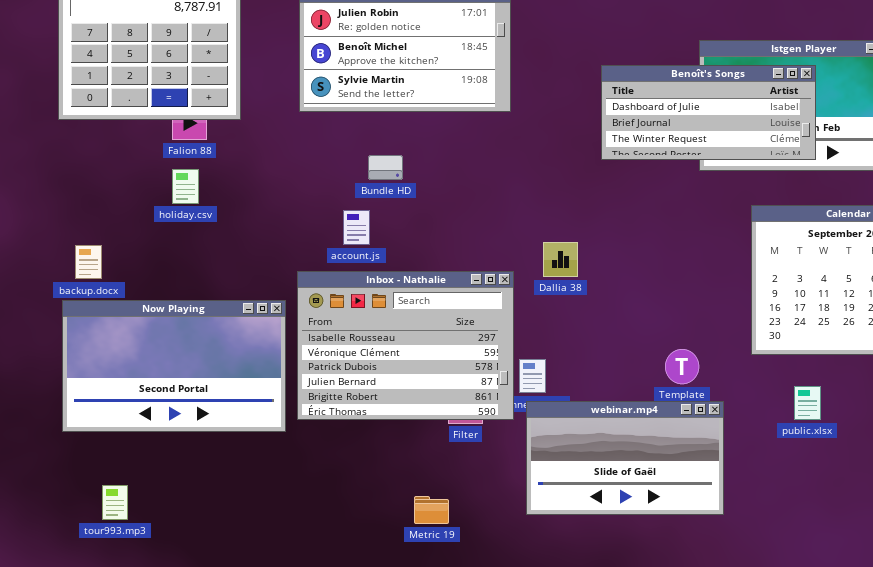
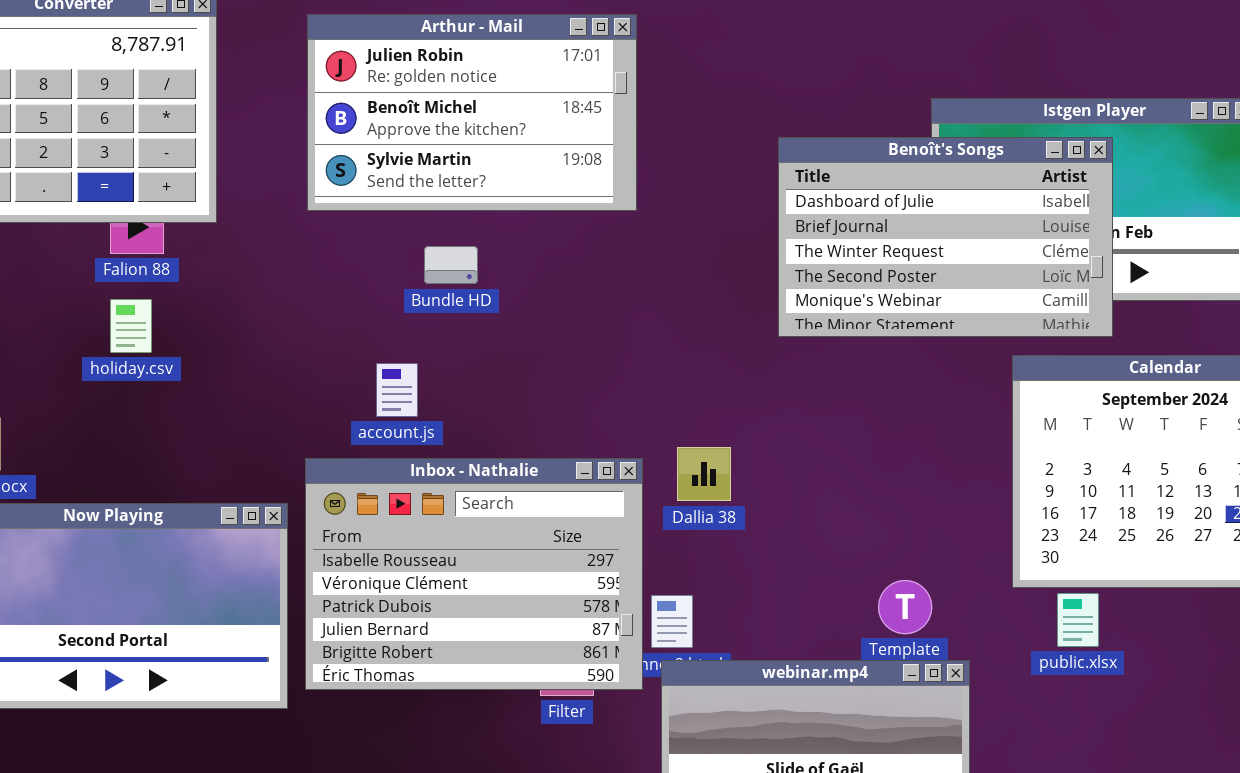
Benoît's Songs: [601,65,816,160] -> [778,137,1113,337], resized
Bundle HD: [368,155,403,180] -> [424,246,478,284], moved
Dallia 38: [543,242,578,277] -> [677,447,731,501], moved
public.xlsx: [794,386,821,420] -> [1057,593,1099,647], moved

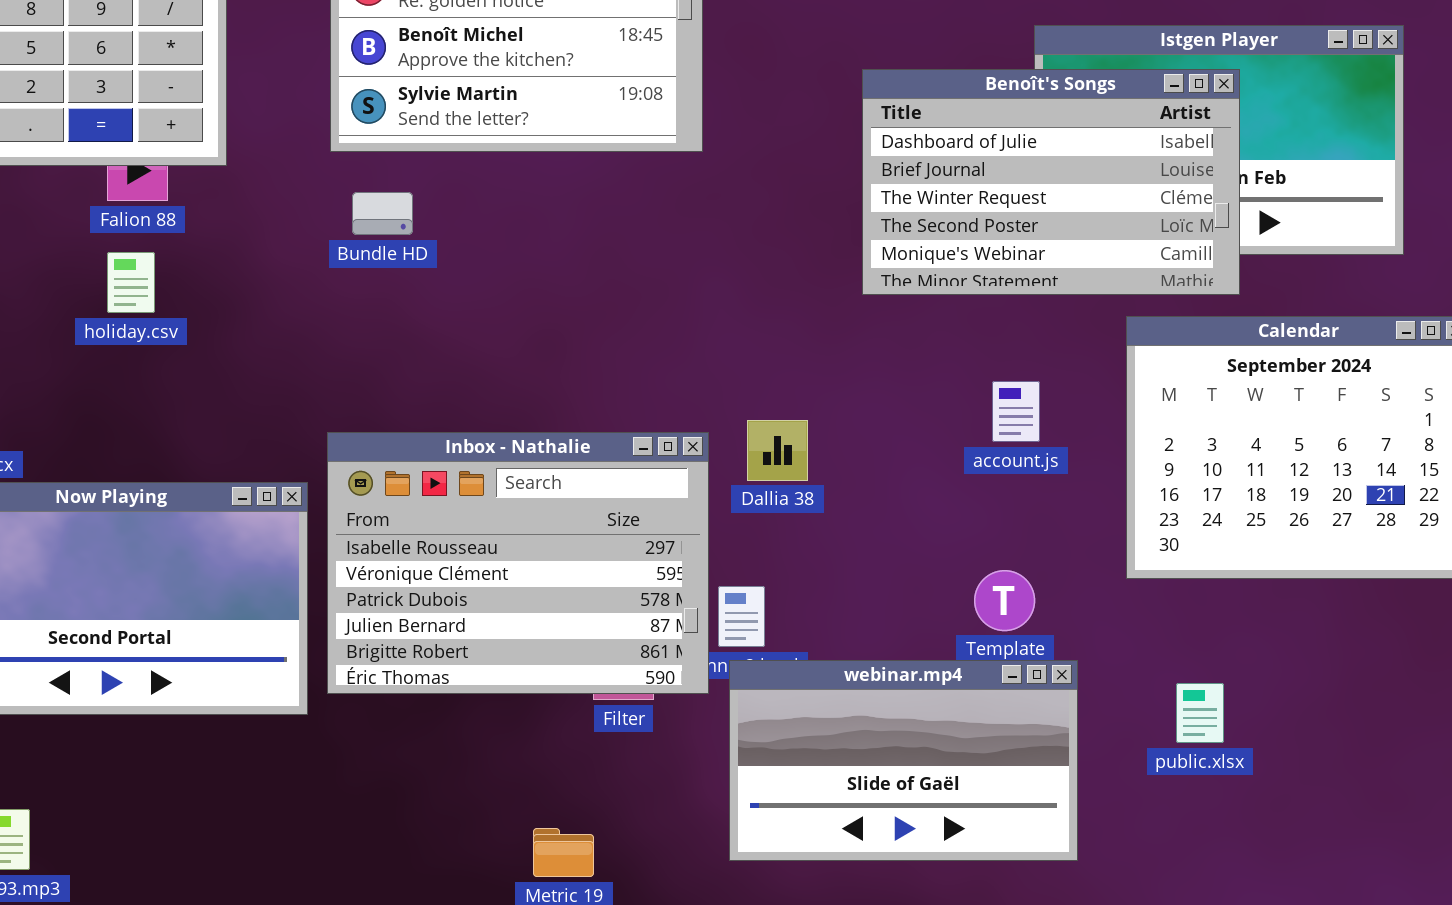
Bundle HD: [424,246,478,284] -> [352,192,413,235], moved
account.js: [376,363,418,417] -> [992,381,1040,442], moved
public.xlsx: [1057,593,1099,647] -> [1176,683,1224,743], moved

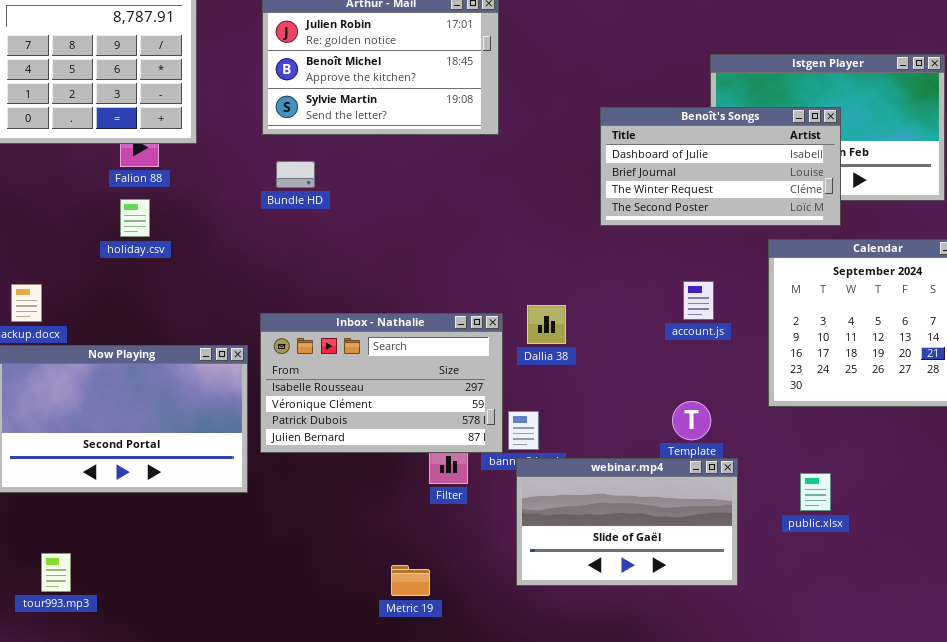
Benoît's Songs: [862,69,1240,295] -> [600,107,841,226], resized
Inbox - Nathalie: [327,432,709,694] -> [260,313,503,453], resized

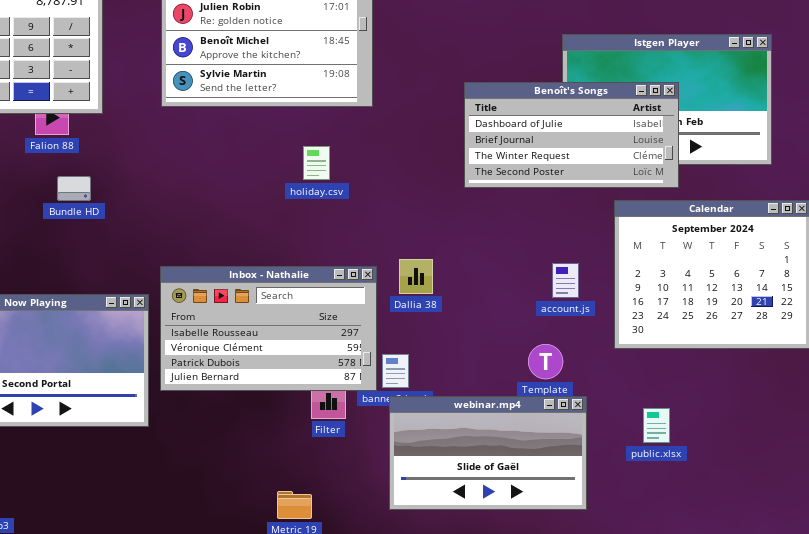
Bundle HD: [276,161,315,188] -> [57,176,91,201], moved
holiday.csv: [120,199,150,237] -> [303,146,330,180], moved
account.js: [683,281,714,320] -> [552,263,579,298], moved

